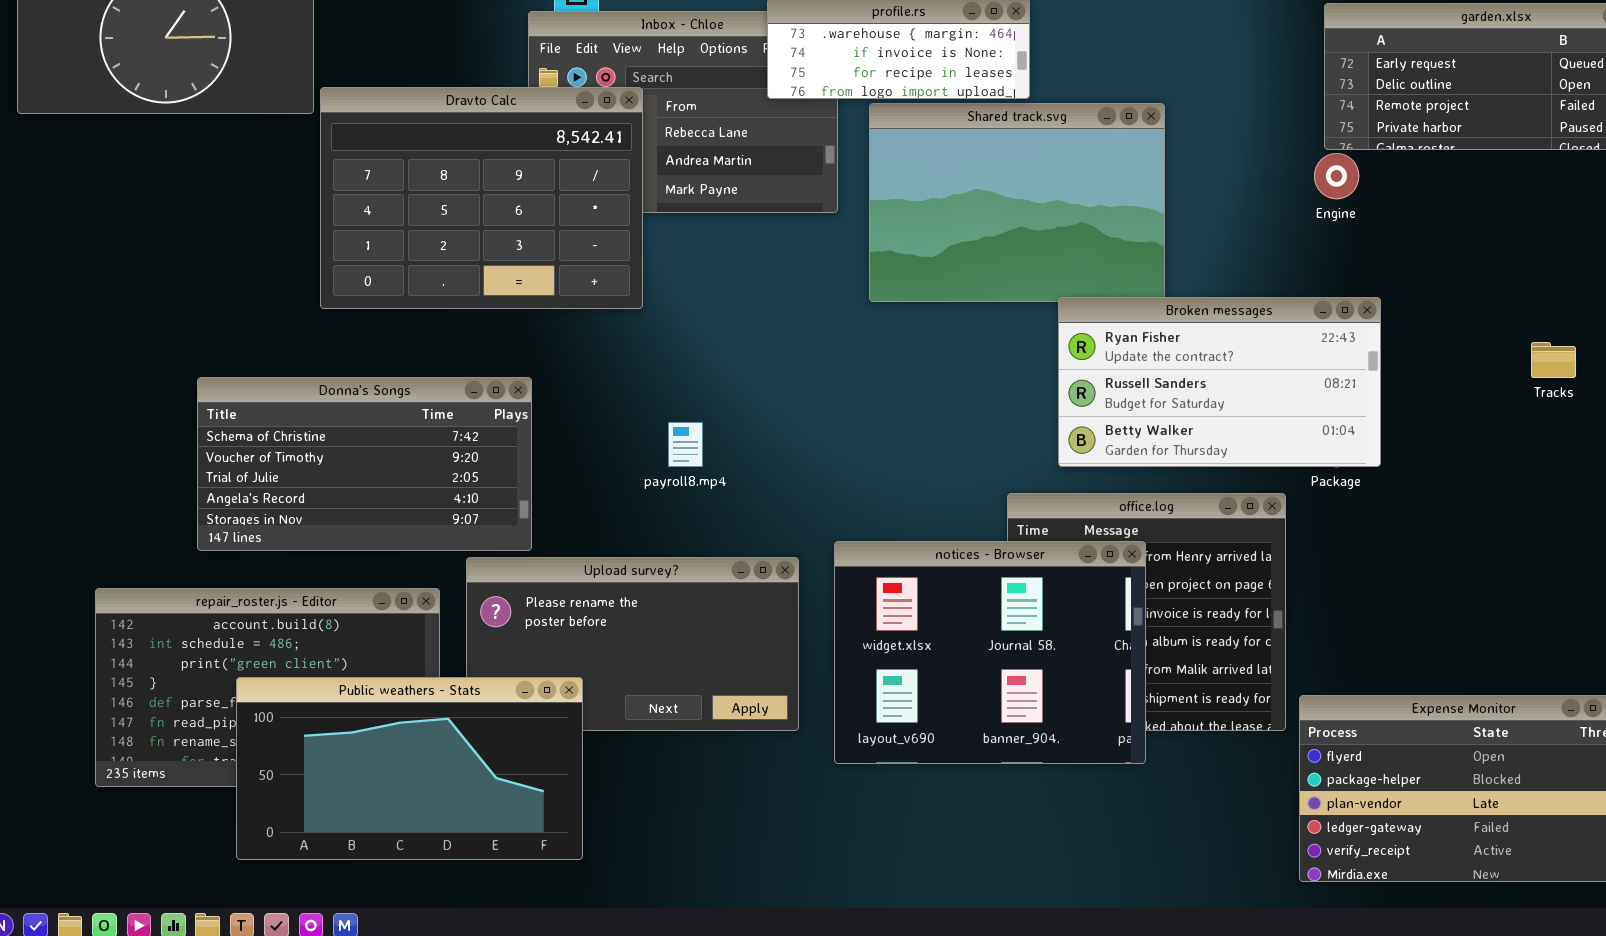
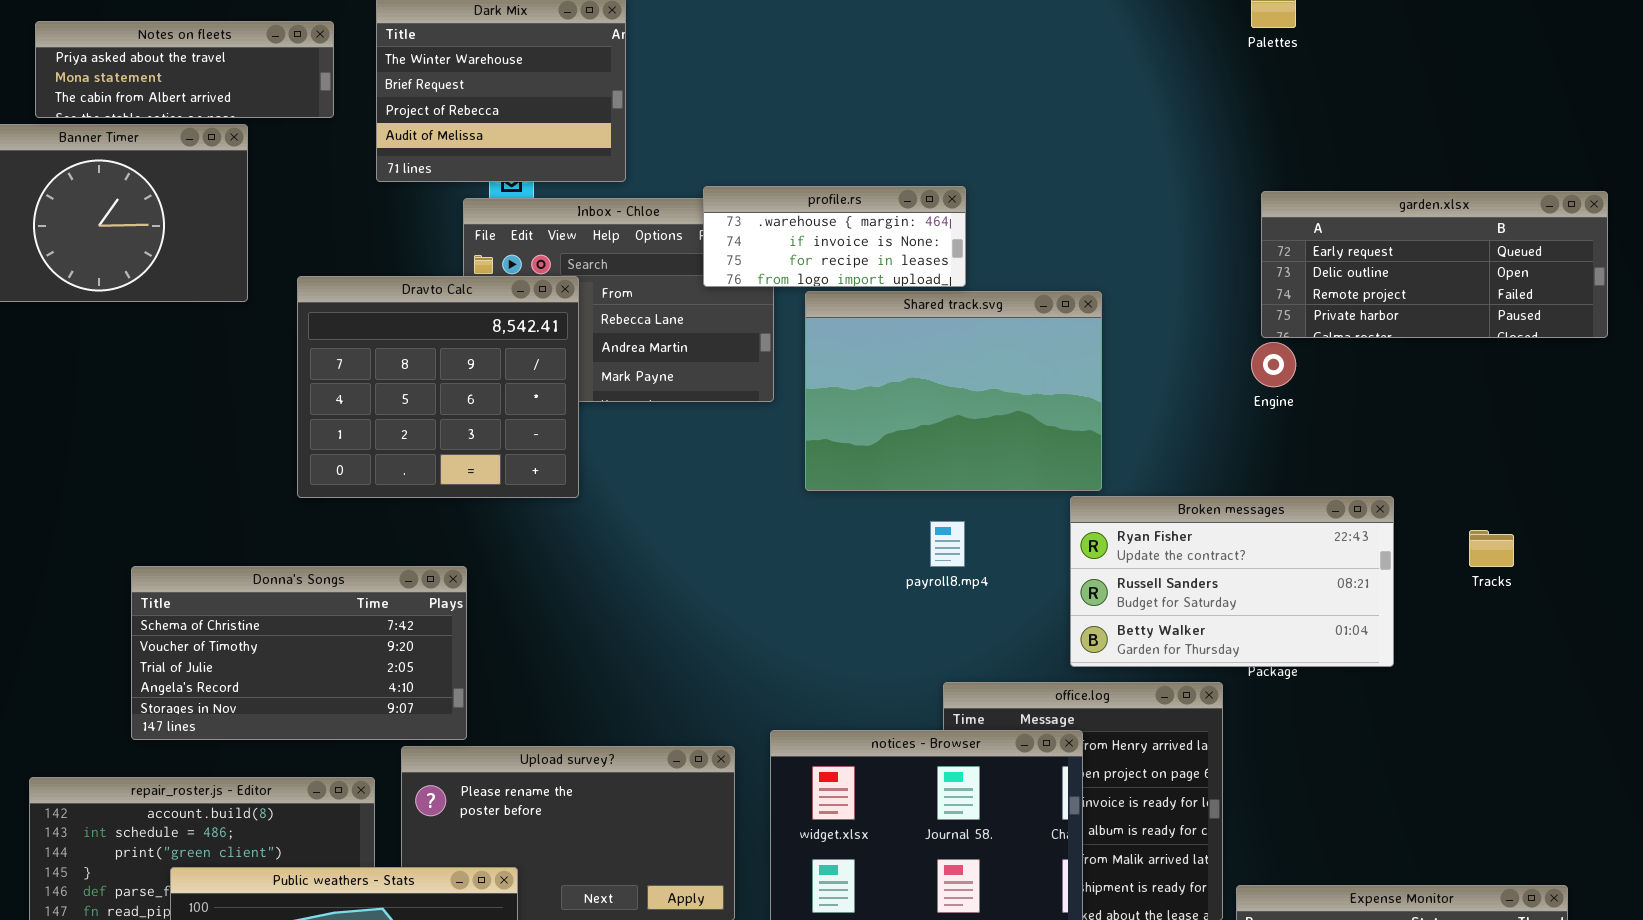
Dravto Calc: [320,87,643,309] -> [297,276,579,498], resized
Broken messages: [1058,297,1381,467] -> [1070,496,1394,667], moved
payroll8.mp4: [668,422,703,467] -> [930,521,965,567], moved

